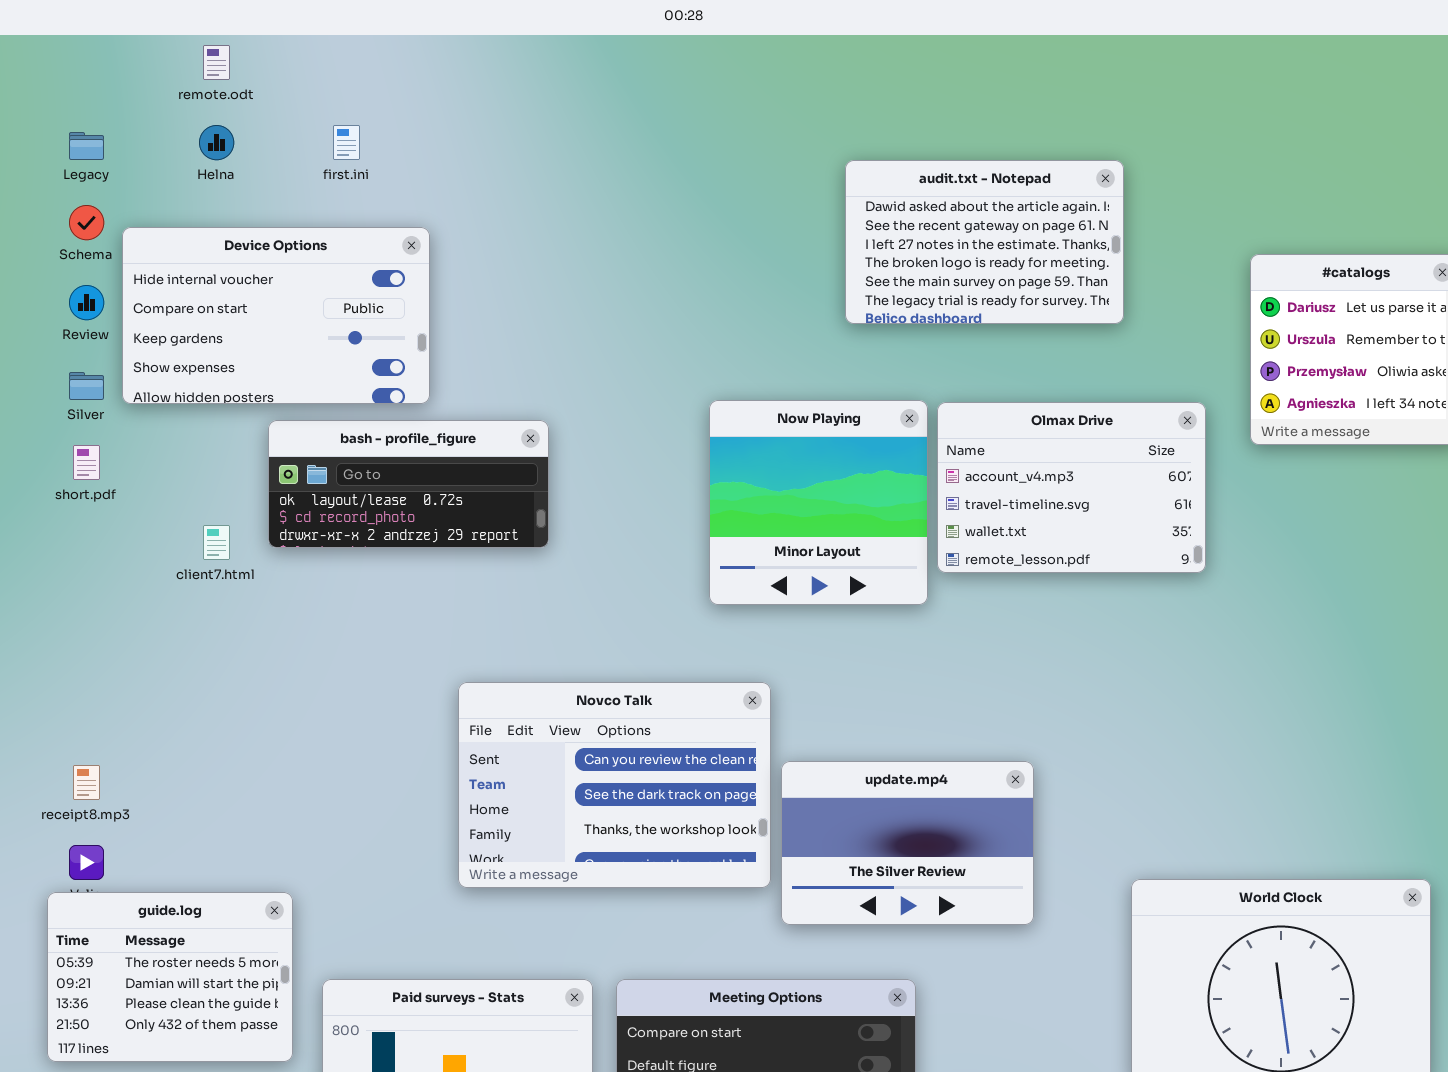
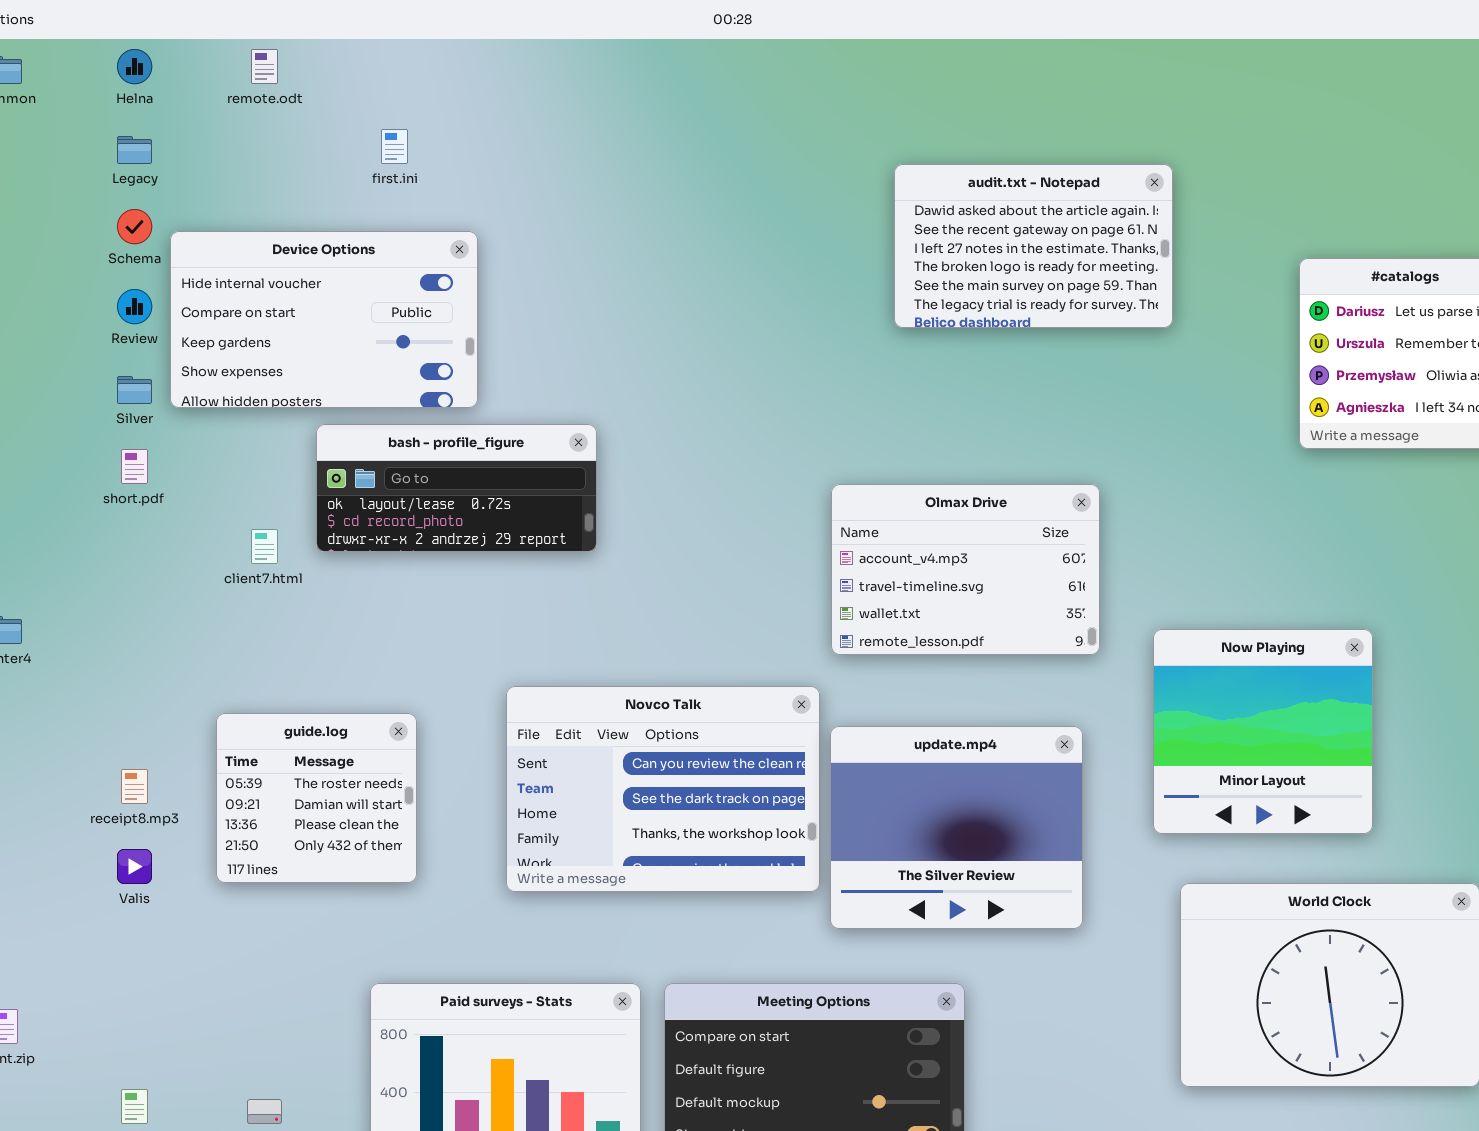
Helna: [199,125,234,160] -> [117,49,152,84], moved
Now Playing: [709,400,928,605] -> [1153,629,1373,834], moved
Olmax Drive: [937,402,1206,573] -> [831,484,1100,655], moved
update.mp4: [781,761,1034,925] -> [830,726,1083,929], resized
guide.log: [47,892,293,1062] -> [216,713,417,883], moved, resized

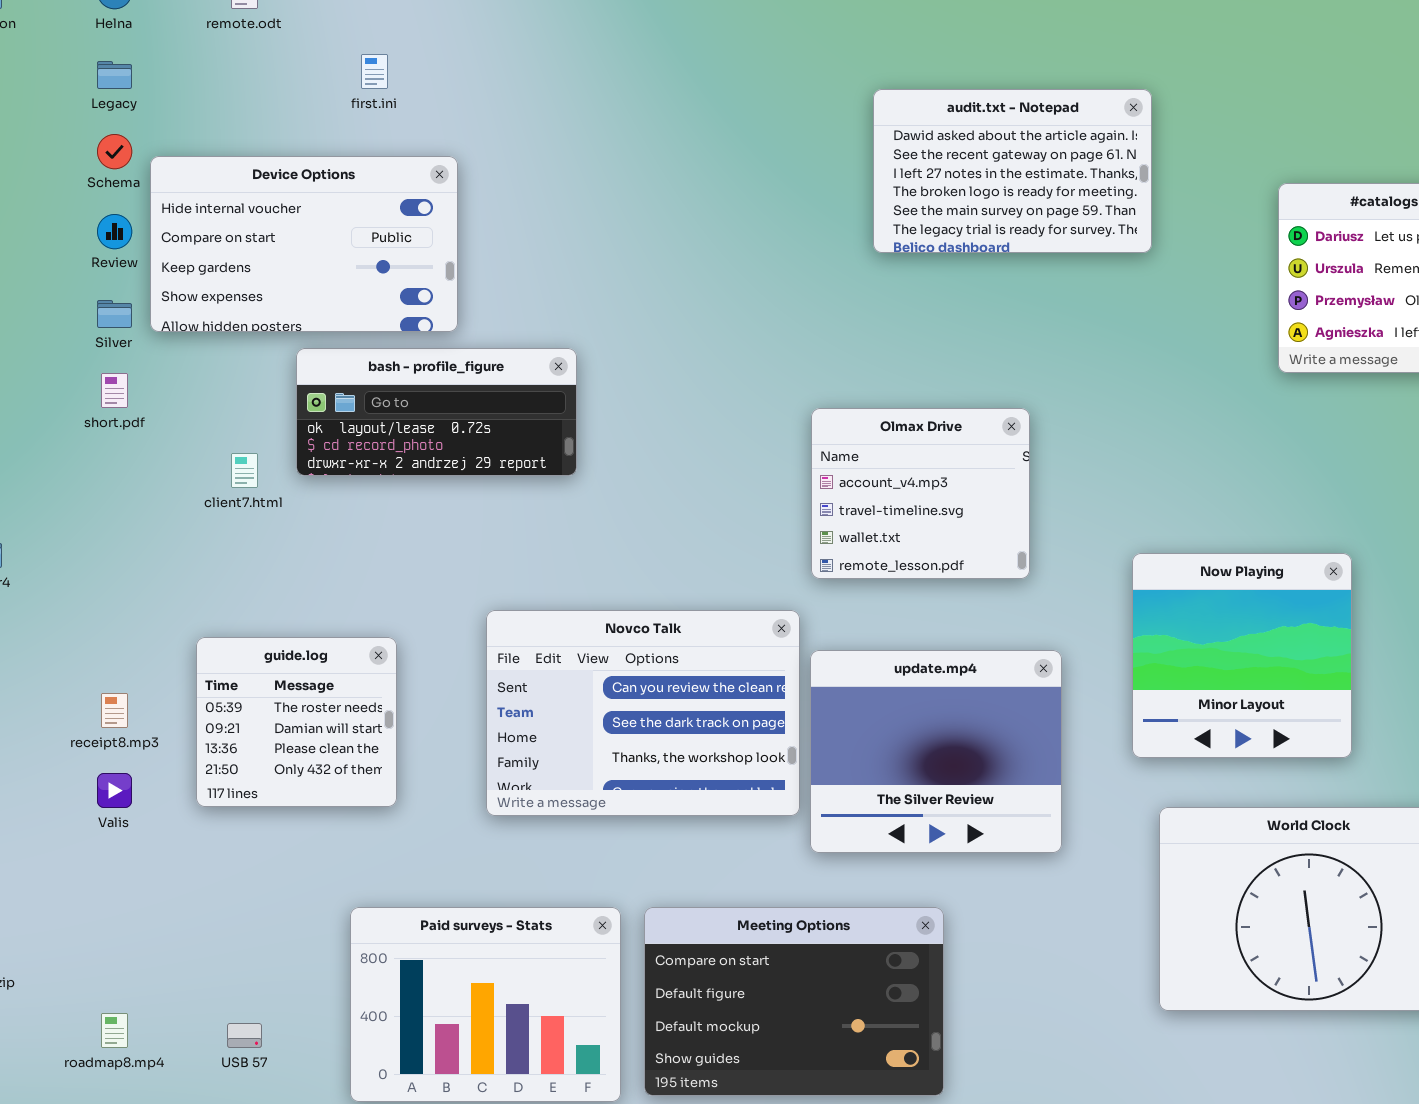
Olmax Drive: [831,484,1100,655] -> [811,408,1030,579], resized

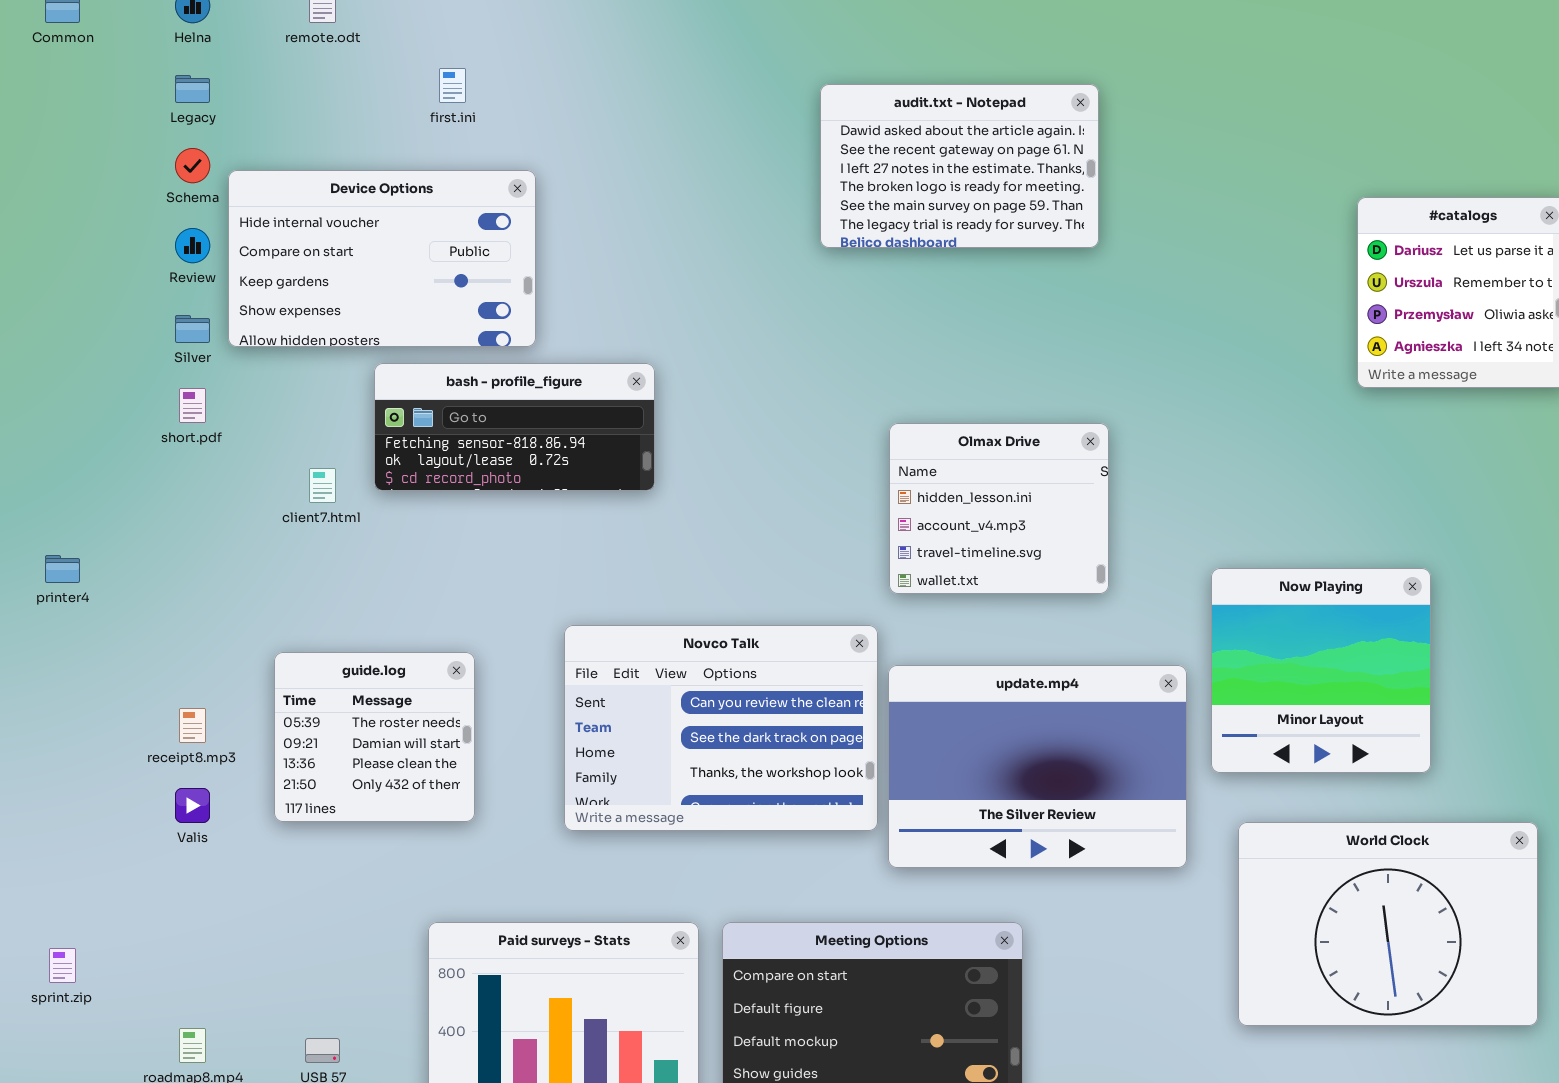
audit.txt - Notepad: [873,89,1152,253] -> [820,84,1099,248], moved
bash - profile_figure: [296,348,577,476] -> [374,363,655,491], scrolled up 1 row
Olmax Drive: [811,408,1030,579] -> [889,423,1109,594], scrolled up 1 row
update.mp4: [810,650,1062,853] -> [888,665,1187,868], resized

